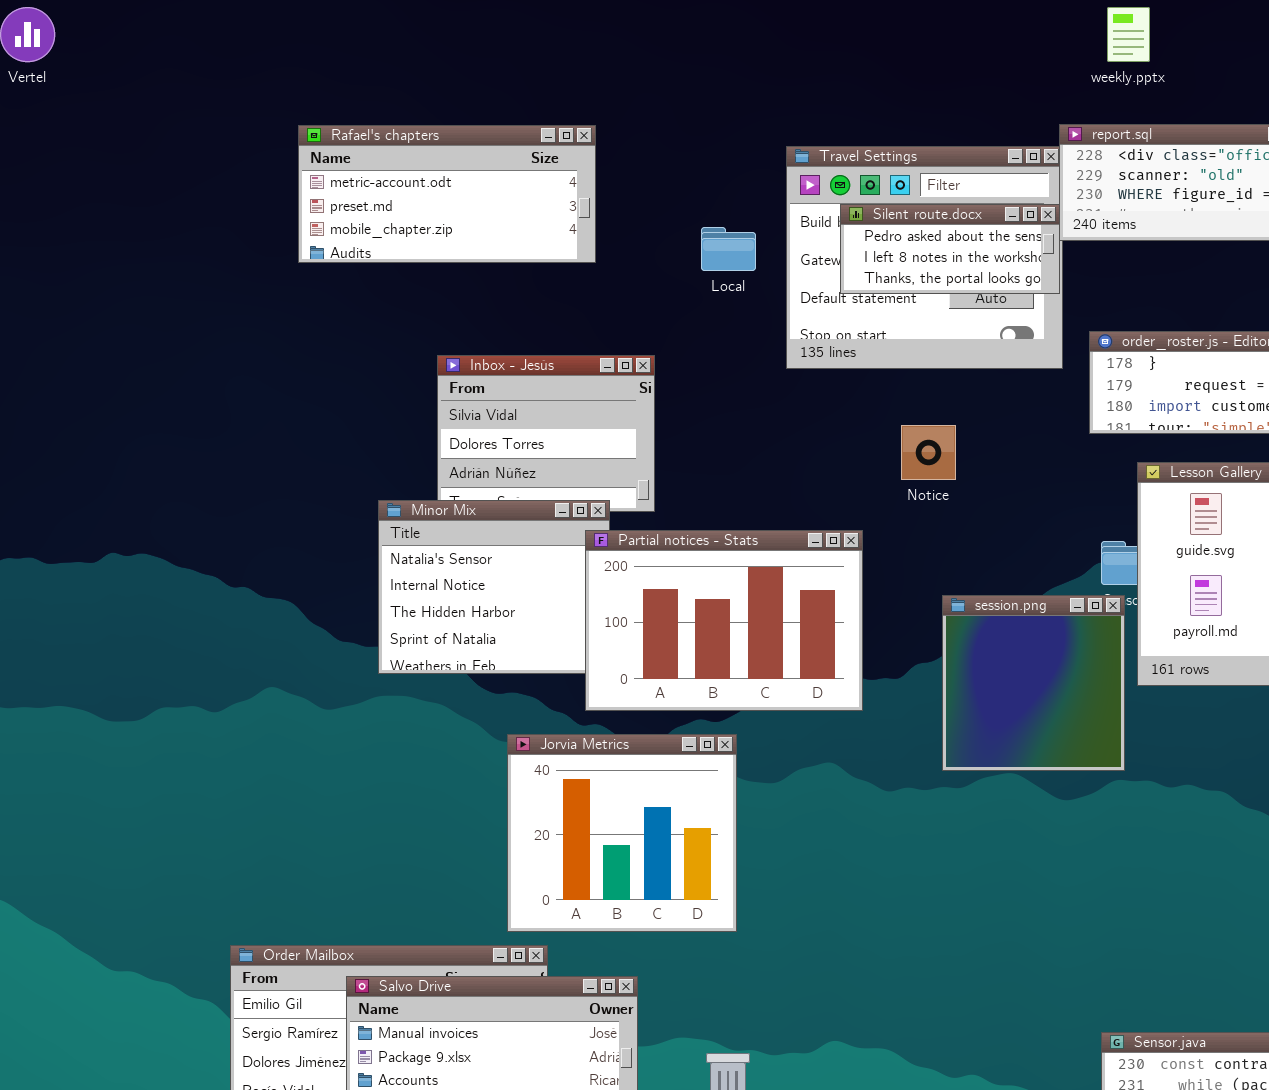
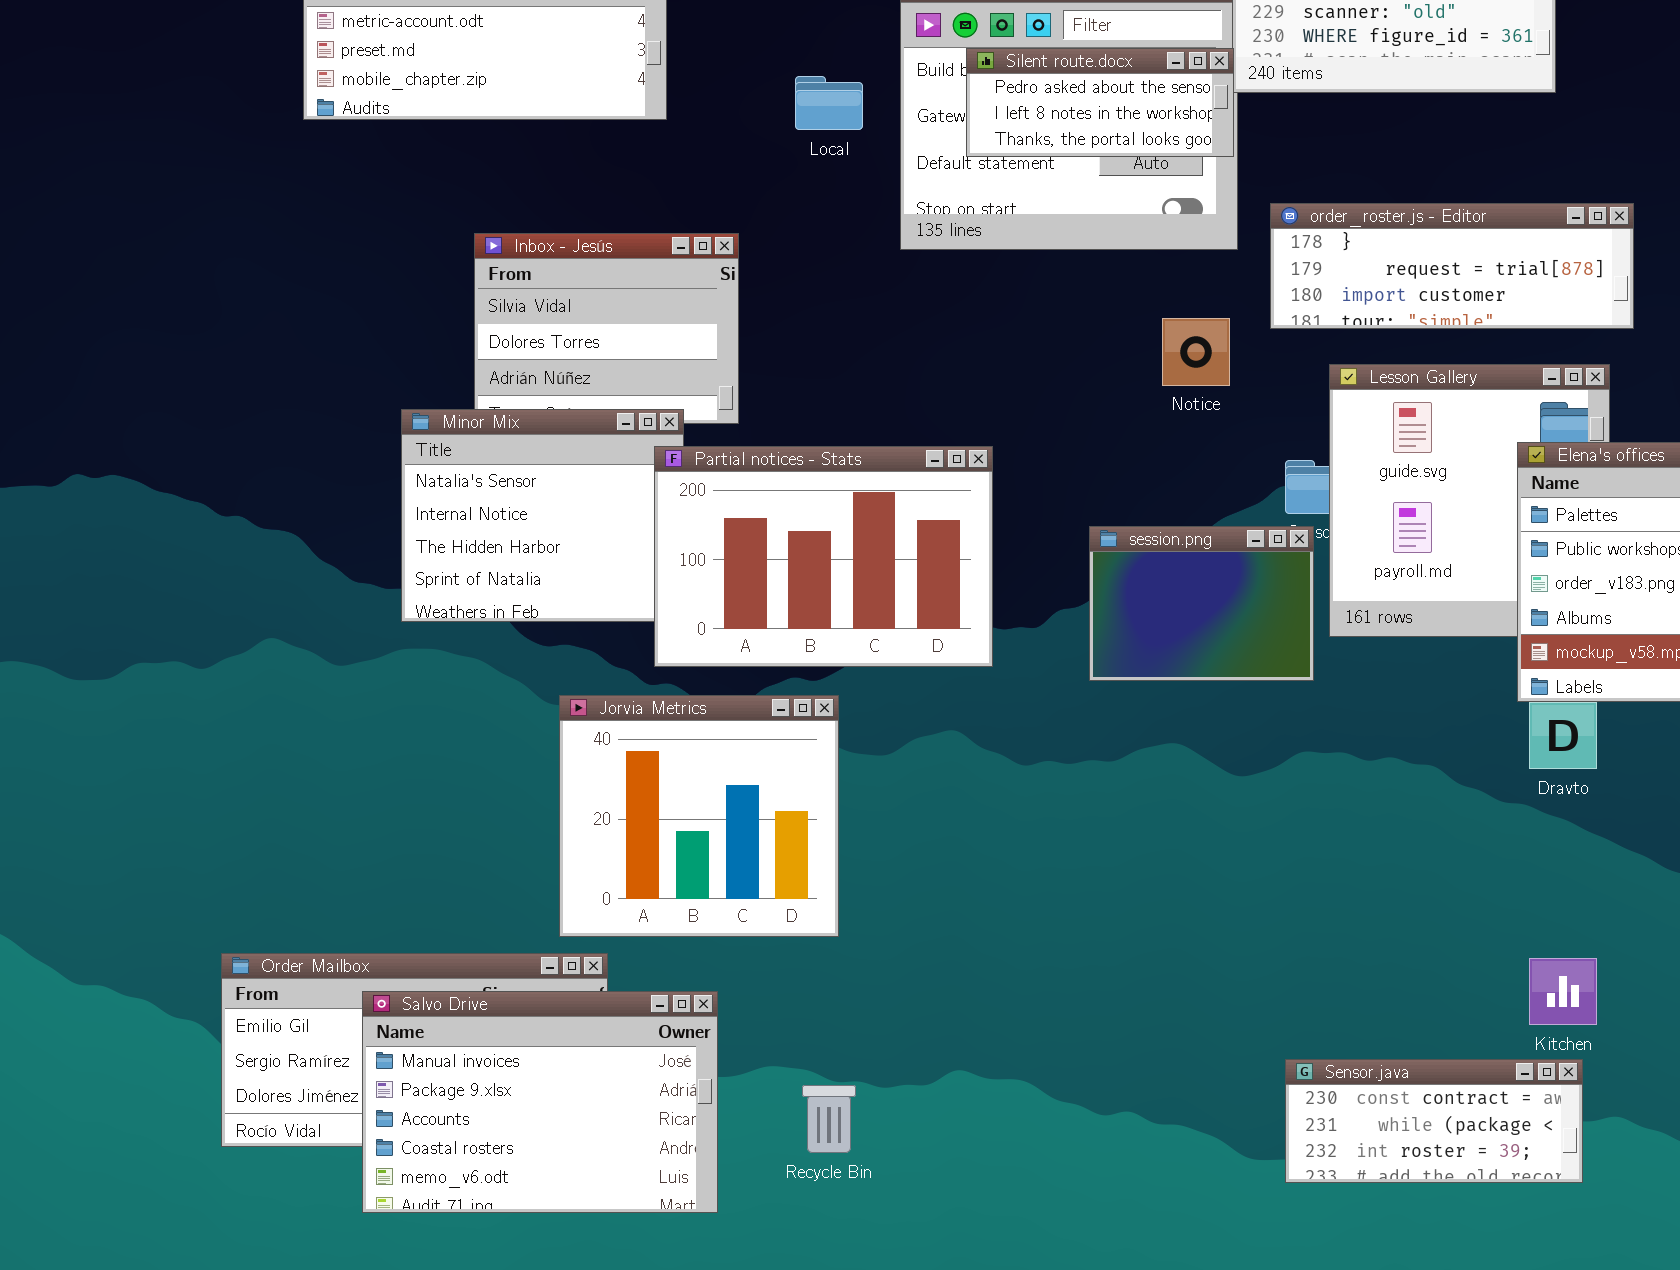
Notice: [901,425,956,480] -> [1162,318,1230,386], moved
session.png: [942,595,1125,771] -> [1089,526,1314,681], resized

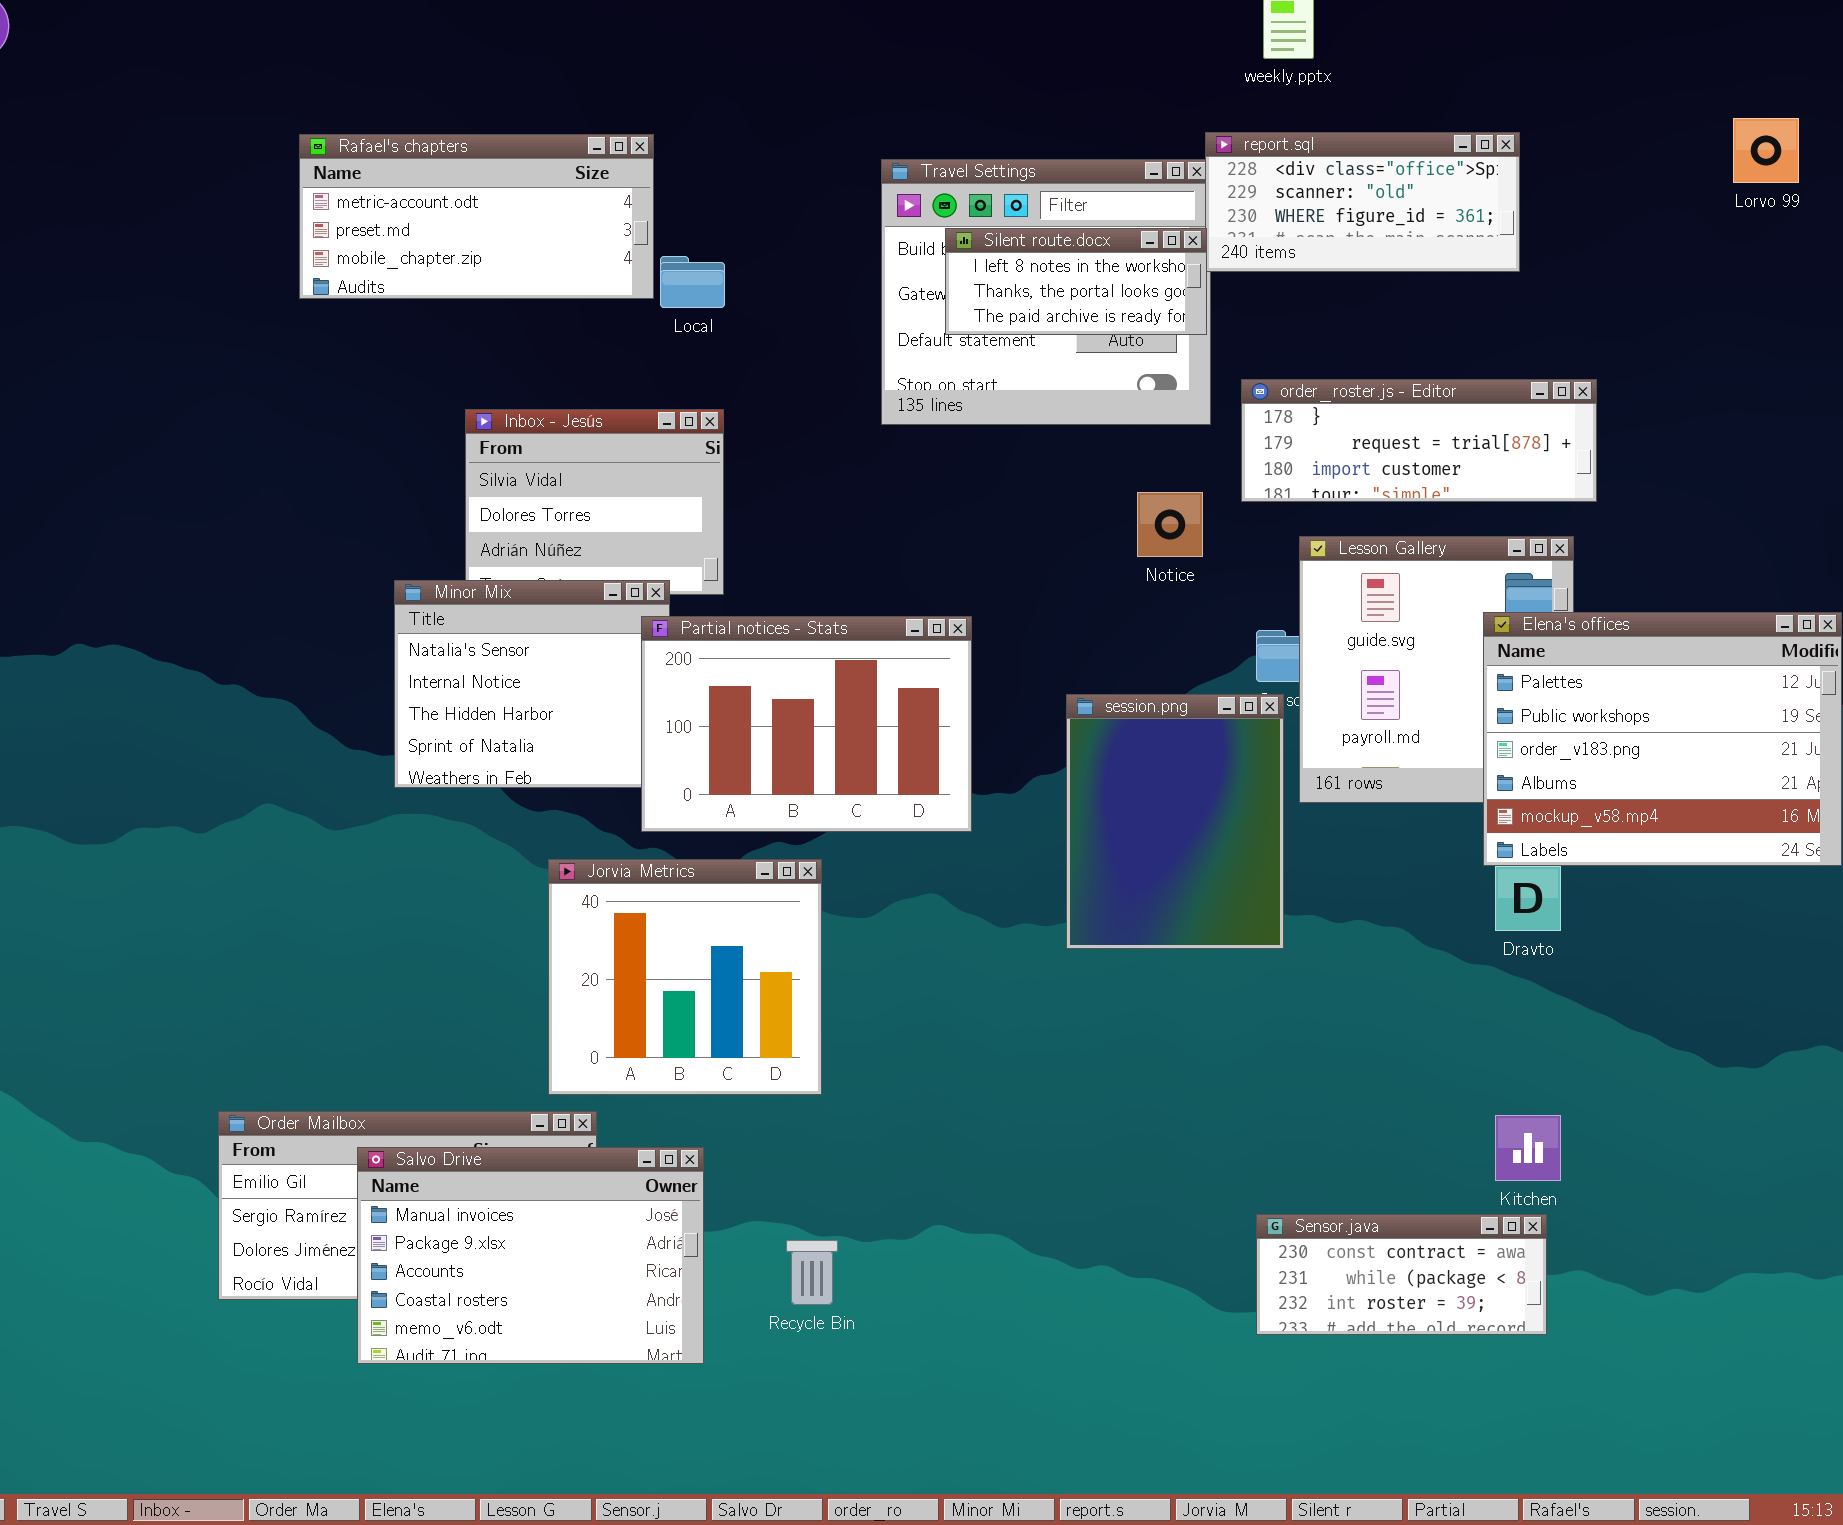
Silent route.docx: [966,48,1234,157] -> [945,228,1207,335], scrolled down 1 row
Local: [795,76,863,130] -> [660,256,725,308], moved
session.png: [1089,526,1314,681] -> [1066,694,1284,949], resized

